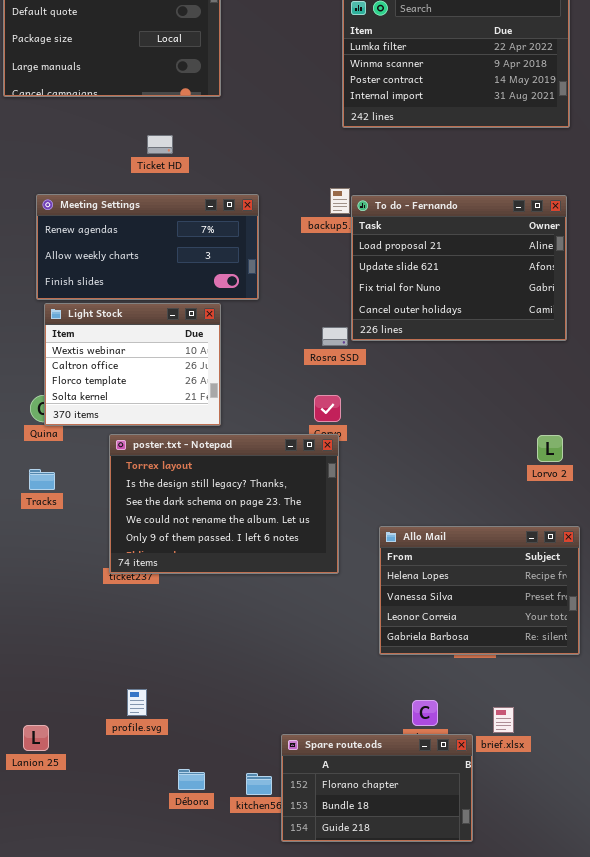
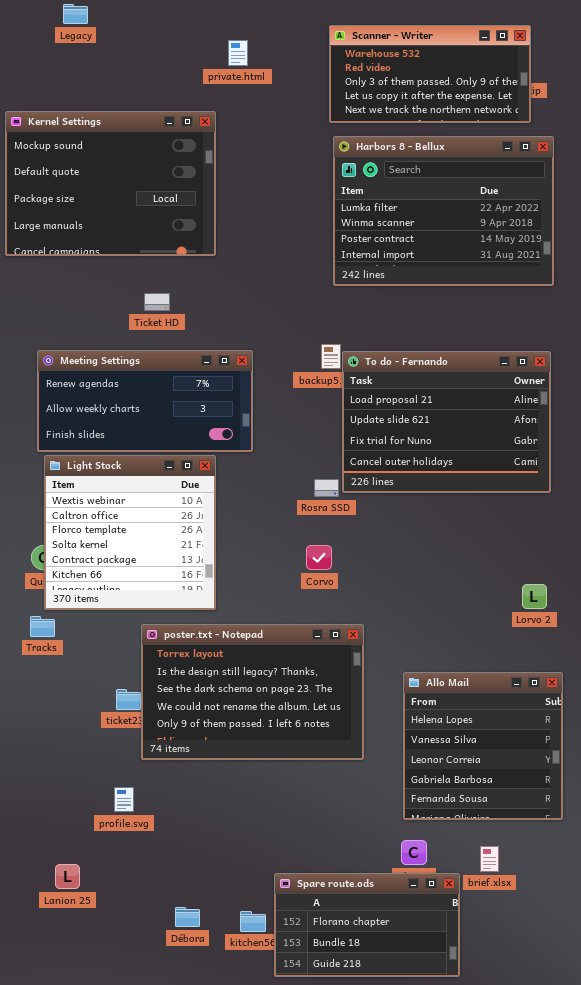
Light Stock: [44,303,221,426] -> [44,455,216,610], resized
poster.txt - Notepad: [109,434,339,574] -> [141,624,364,760], moved
Allo Mail: [379,526,580,655] -> [403,672,563,820], resized
profile.svg: [127,689,147,716] -> [114,787,134,812], moved
Lanion 25: [23,725,49,751] -> [55,864,80,889], moved

